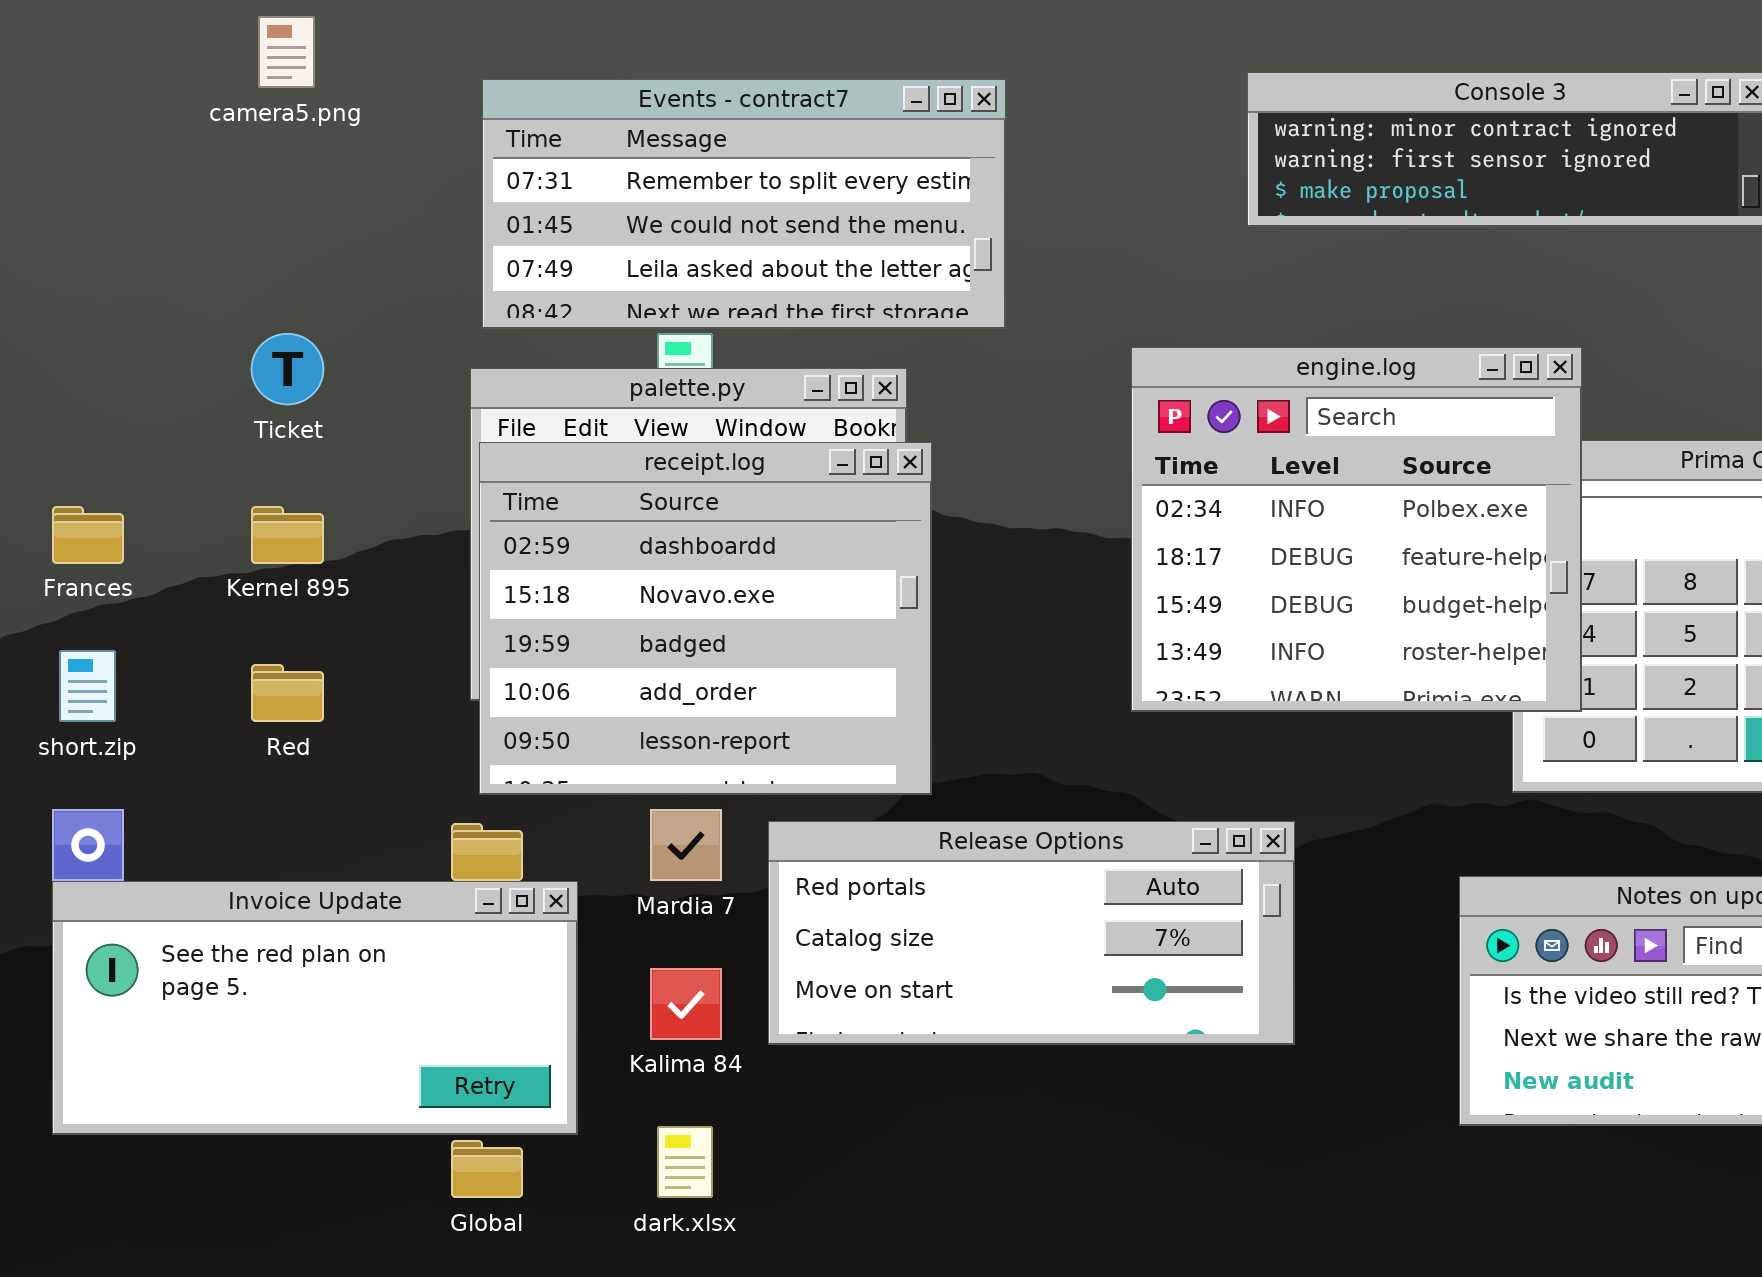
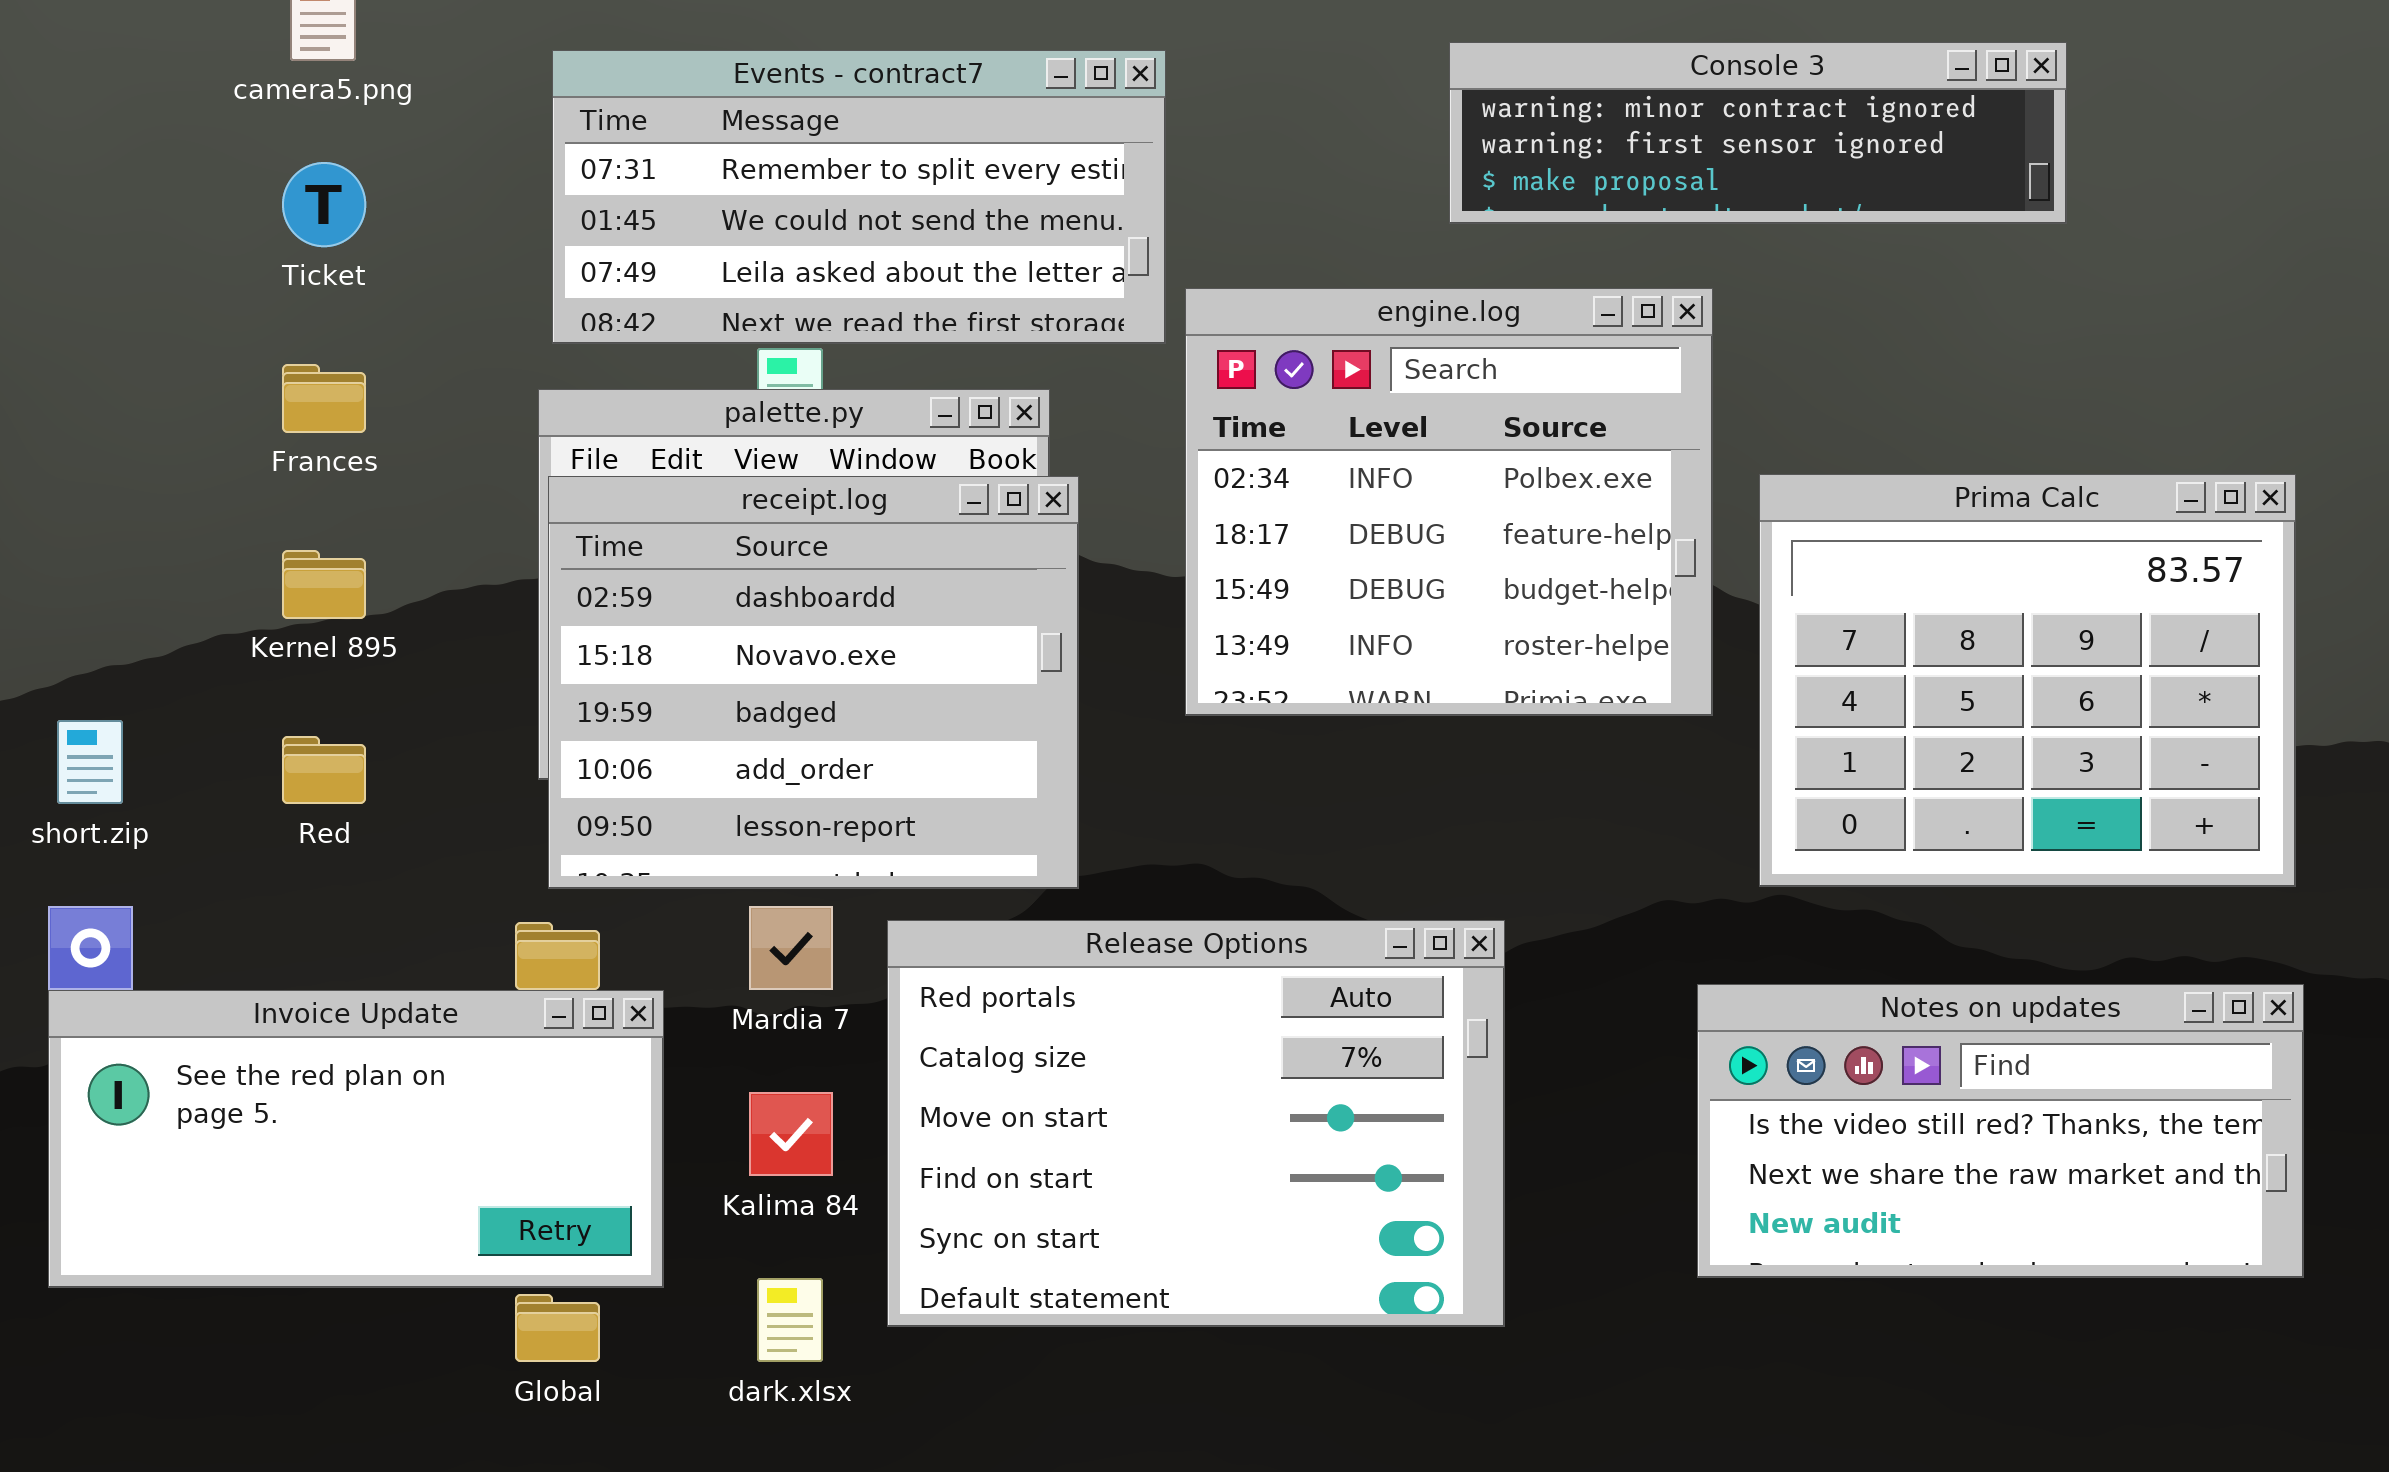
Ticket: [251,333,324,405] -> [282,162,366,247], moved
engine.log: [1131,347,1582,712] -> [1185,288,1713,716], moved
Frances: [52,506,124,564] -> [282,364,366,433], moved
Release Options: [768,821,1295,1045] -> [887,920,1505,1327], resized

